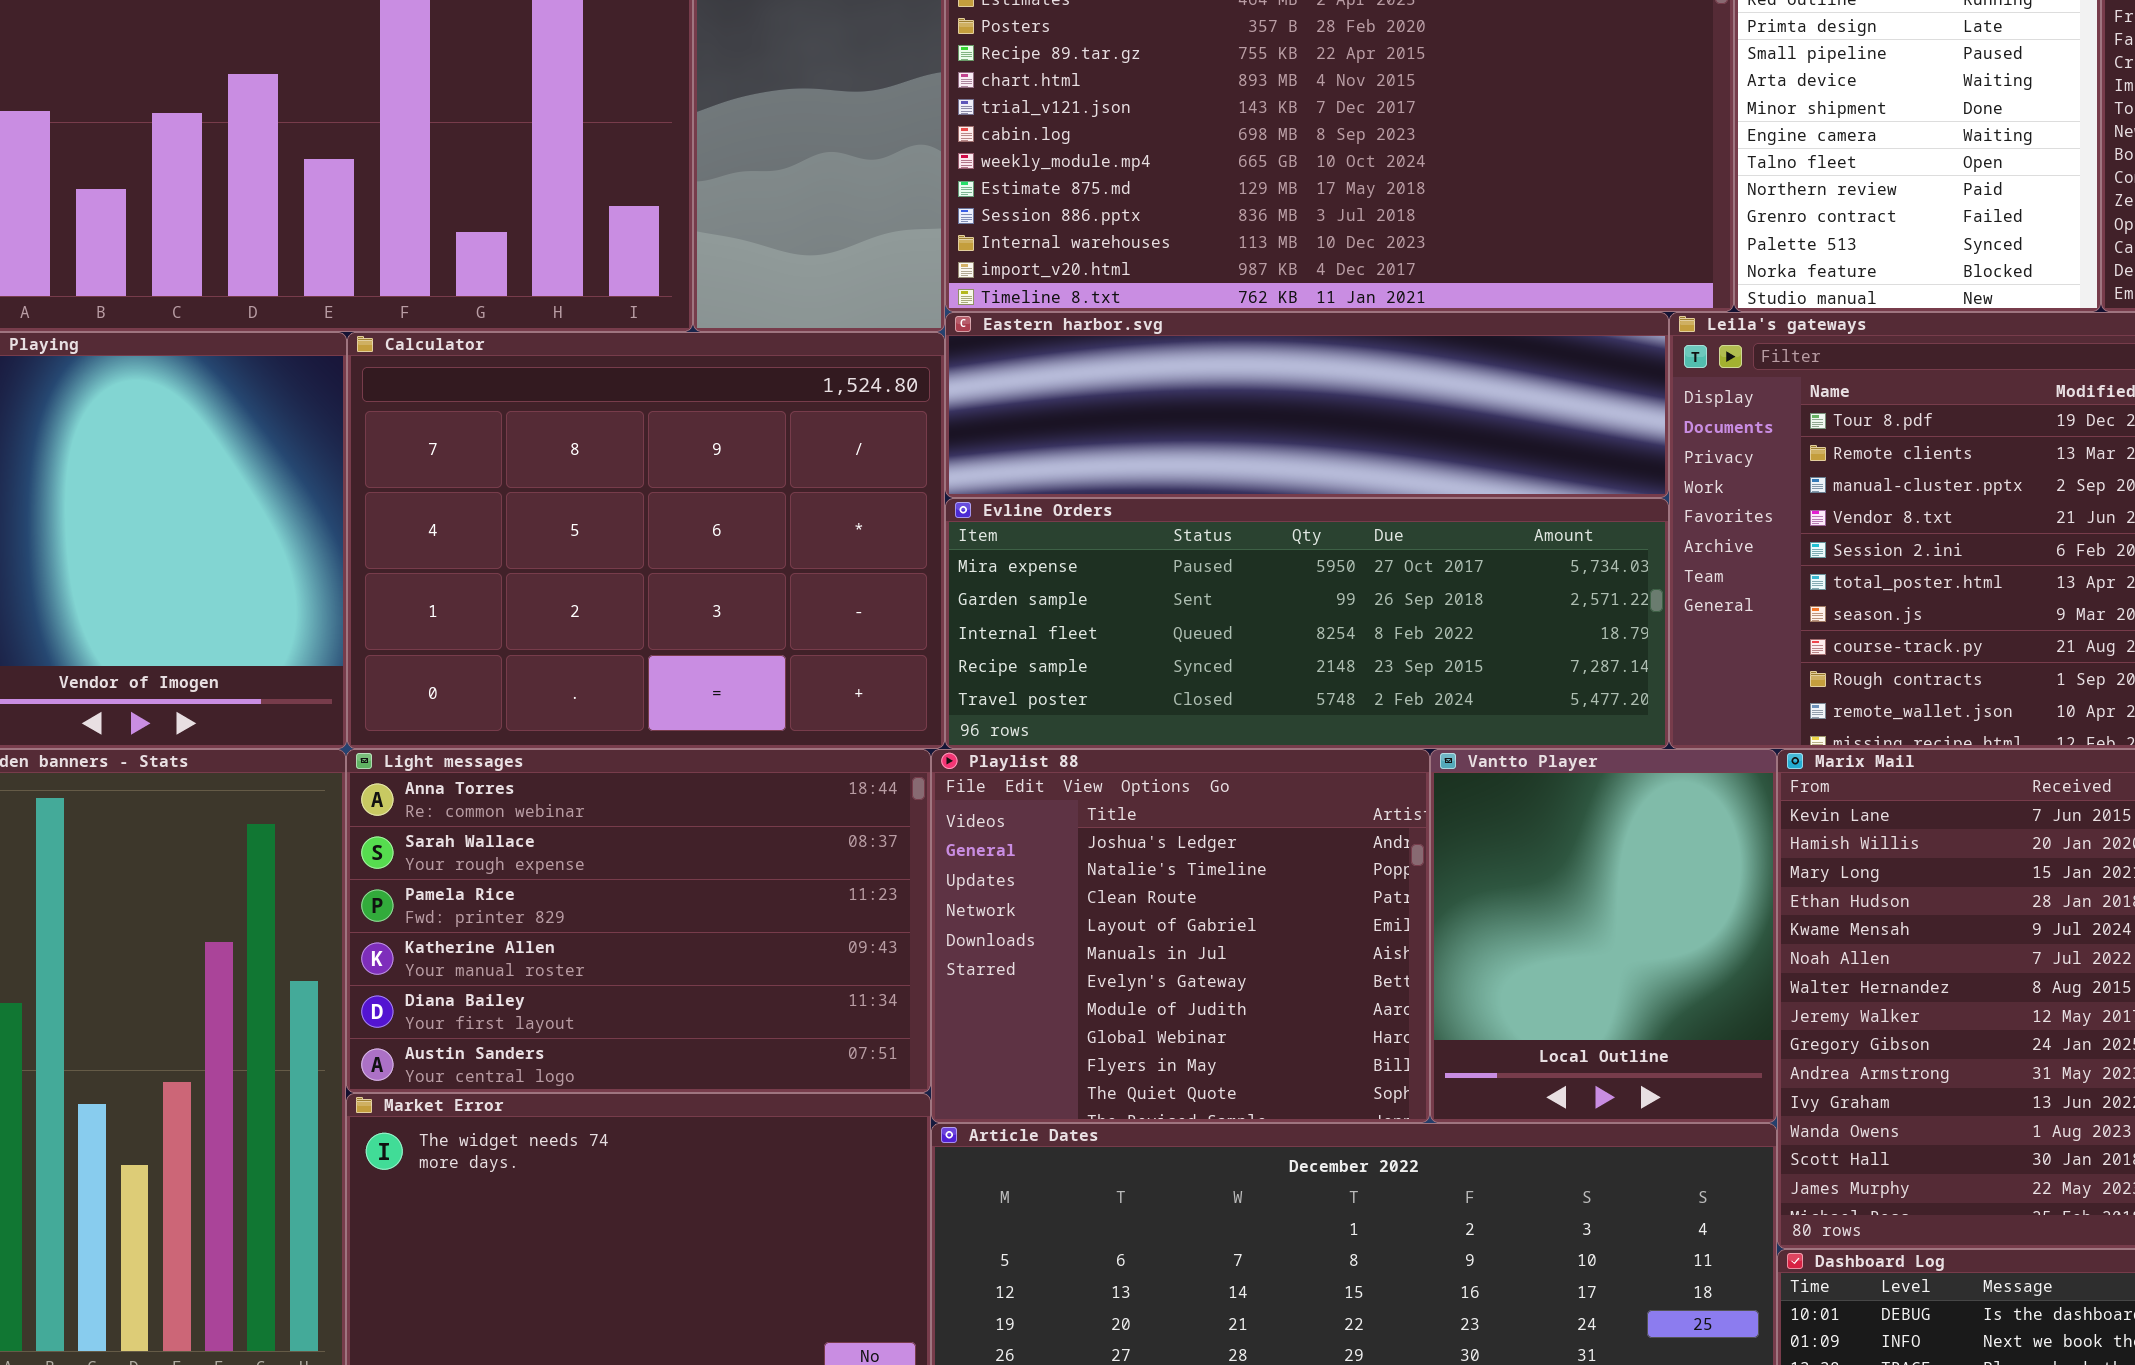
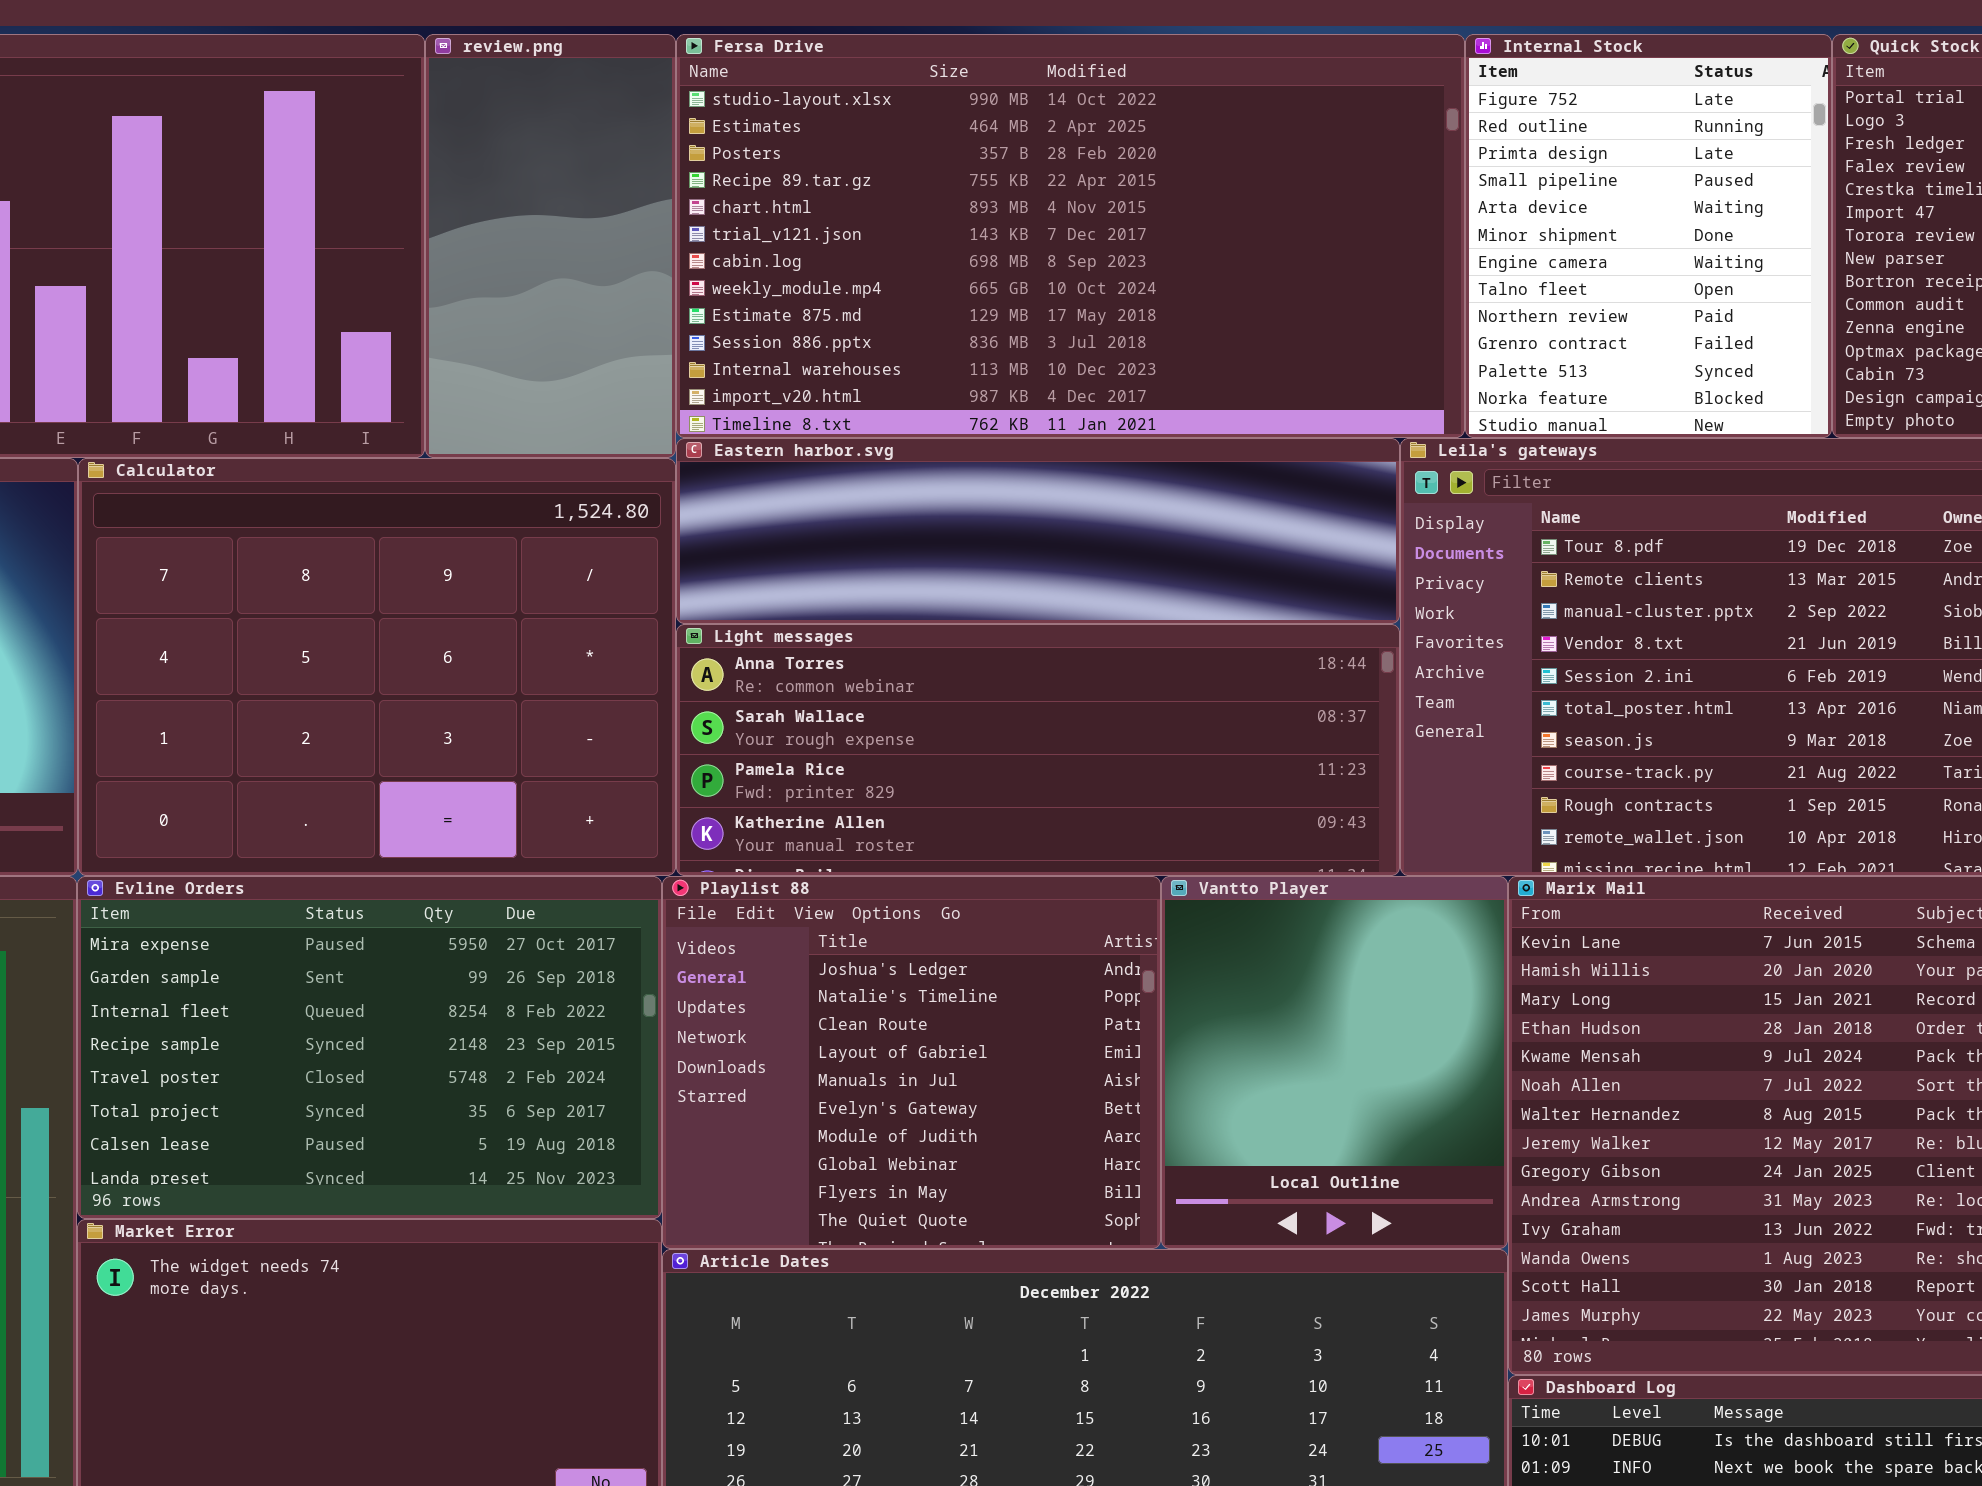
Evline Orders: [945,498,1669,749] -> [77,876,662,1219], moved, resized
Light messages: [346,749,931,1093] -> [676,624,1400,876], moved, resized

